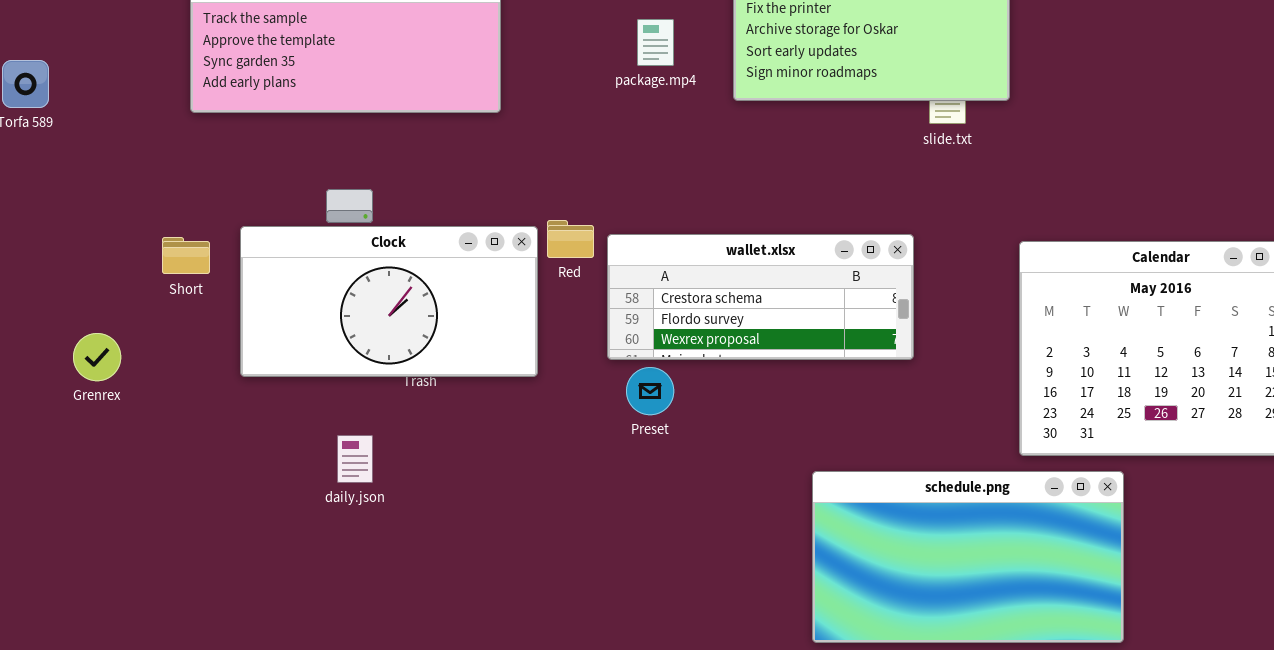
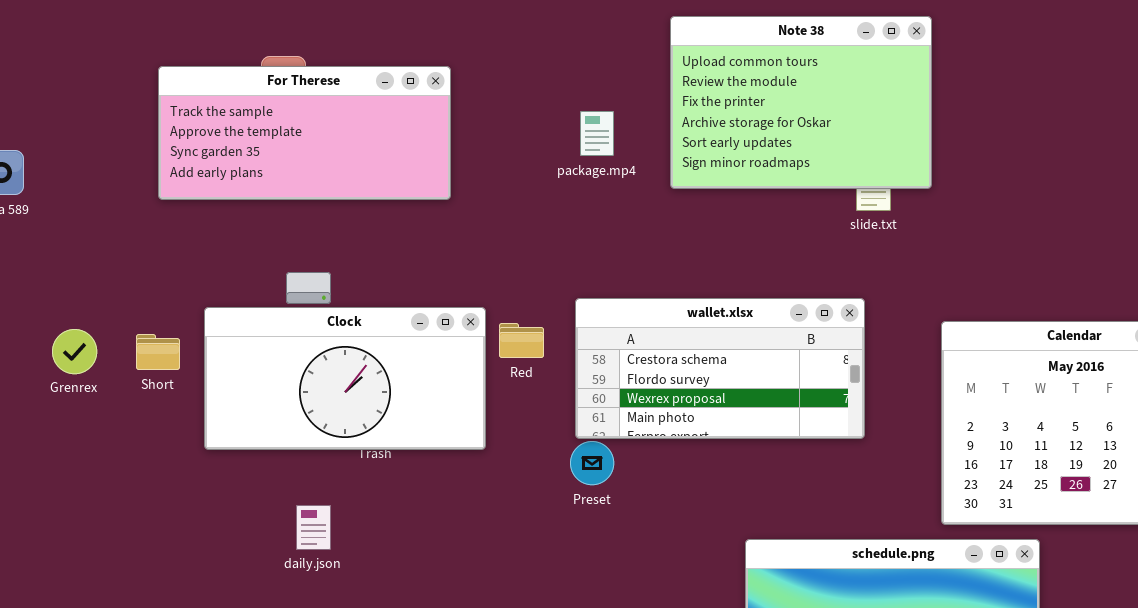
Red: [547,220,594,258] -> [499,323,544,358], moved
wallet.xlsx: [607,234,914,360] -> [575,298,865,439], moved, resized
Short: [162,237,210,274] -> [136,334,180,370], moved
Grenrex: [73,333,121,381] -> [52,329,97,374], moved

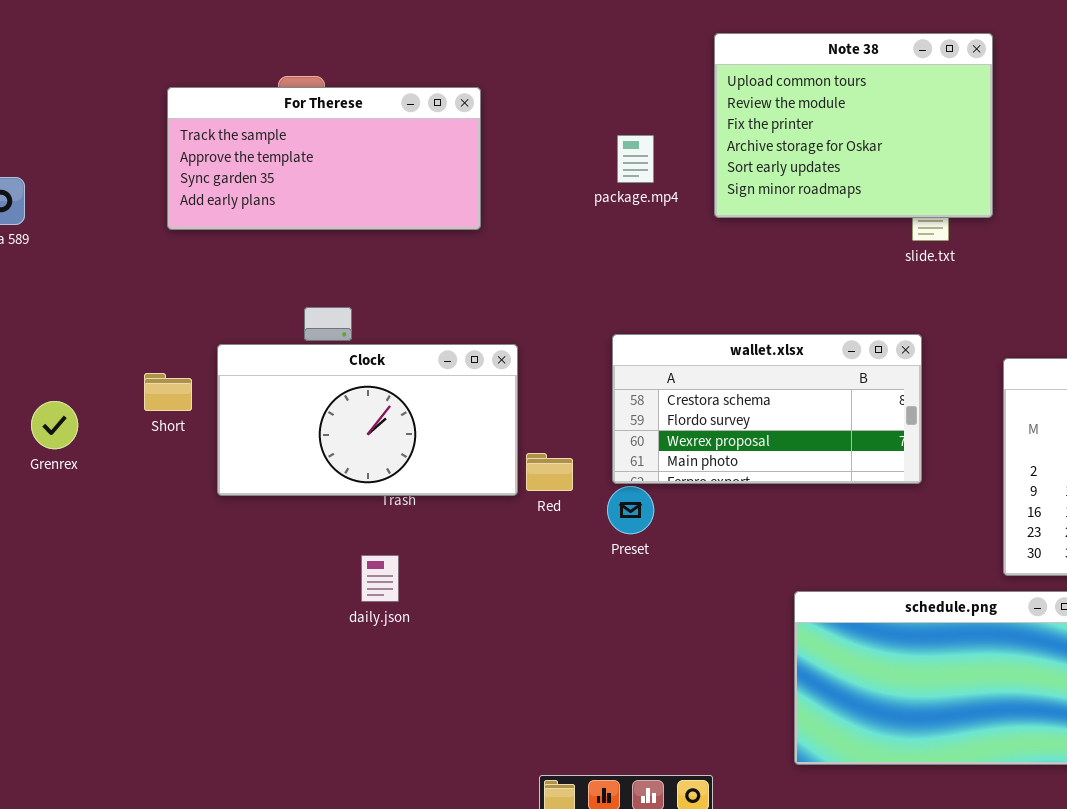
Red: [499,323,544,358] -> [526,453,573,491], moved
Grenrex: [52,329,97,374] -> [31,401,78,449], moved
daily.json: [296,505,331,550] -> [361,555,399,602], moved

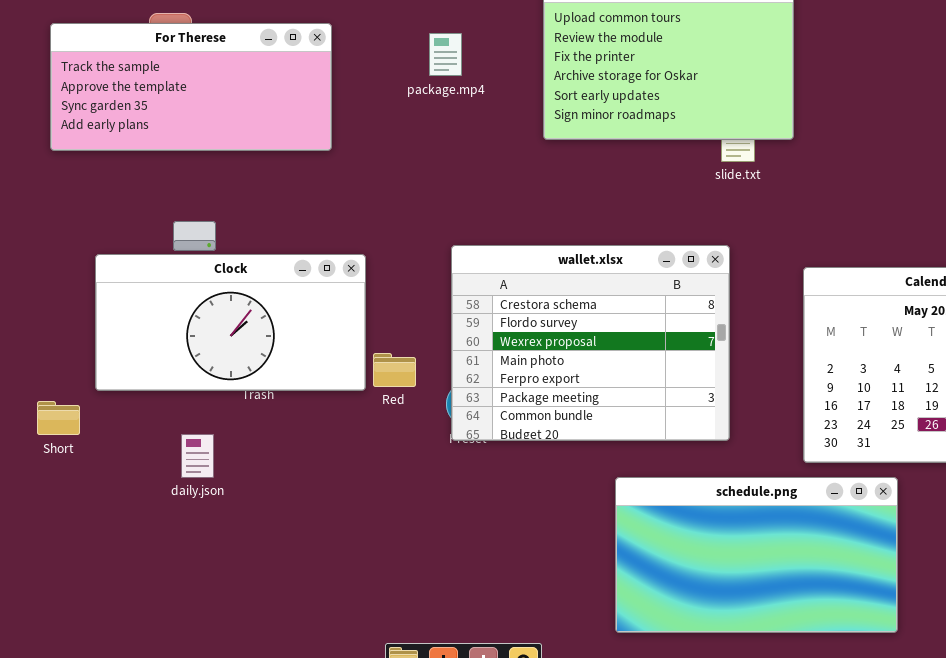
package.mp4: [617,135,654,183] -> [429,33,462,76], moved
wallet.xlsx: [612,334,922,484] -> [451,245,730,441], resized
Short: [144,373,192,411] -> [37,401,80,435], moved
daily.json: [361,555,399,602] -> [181,434,214,478], moved

